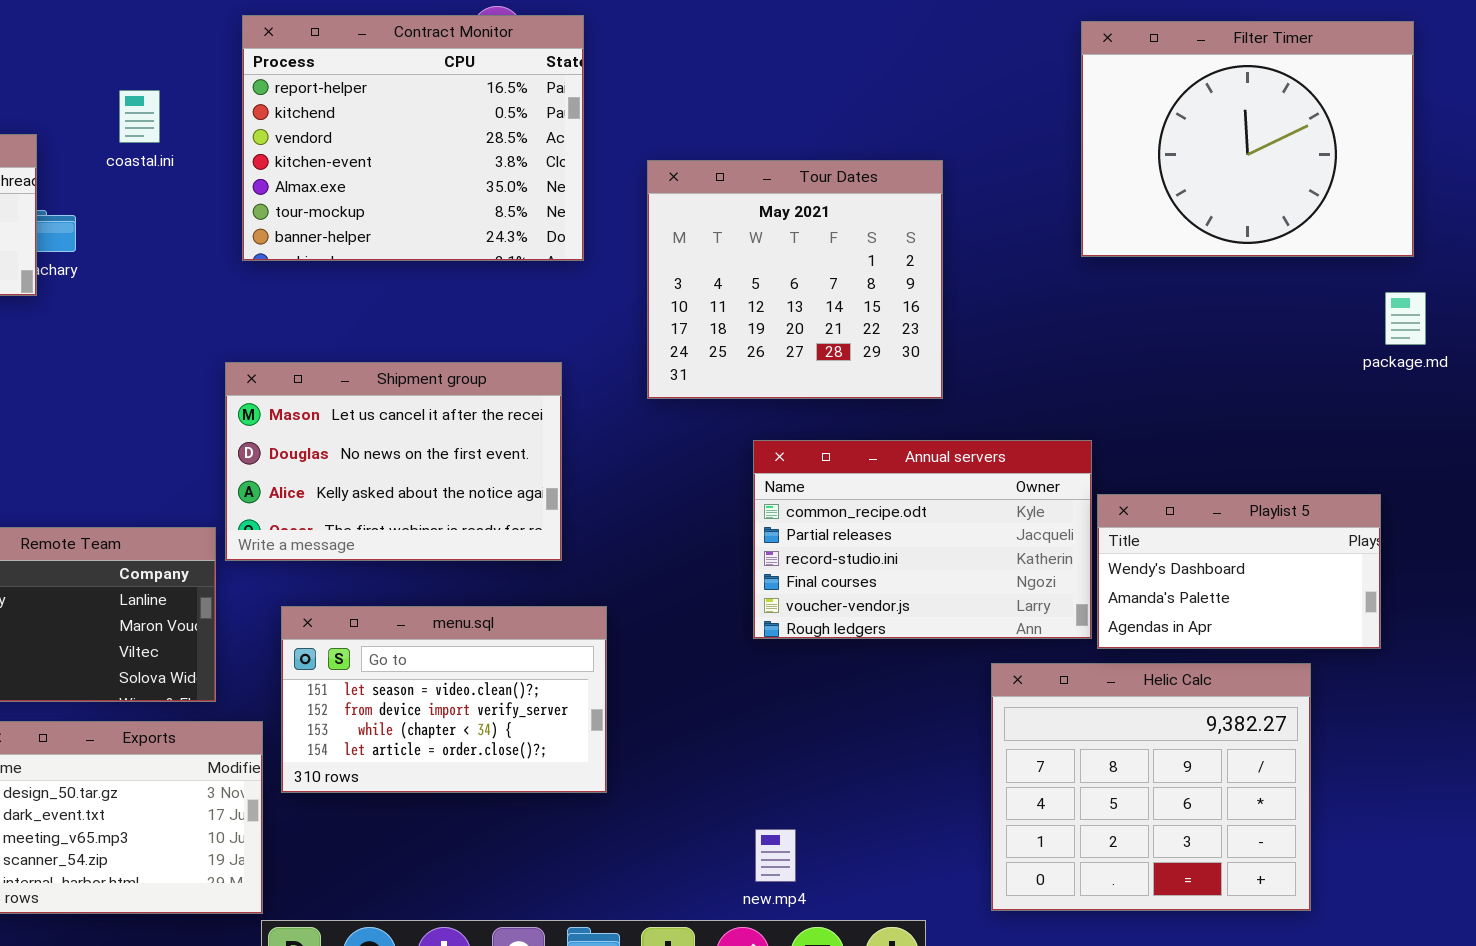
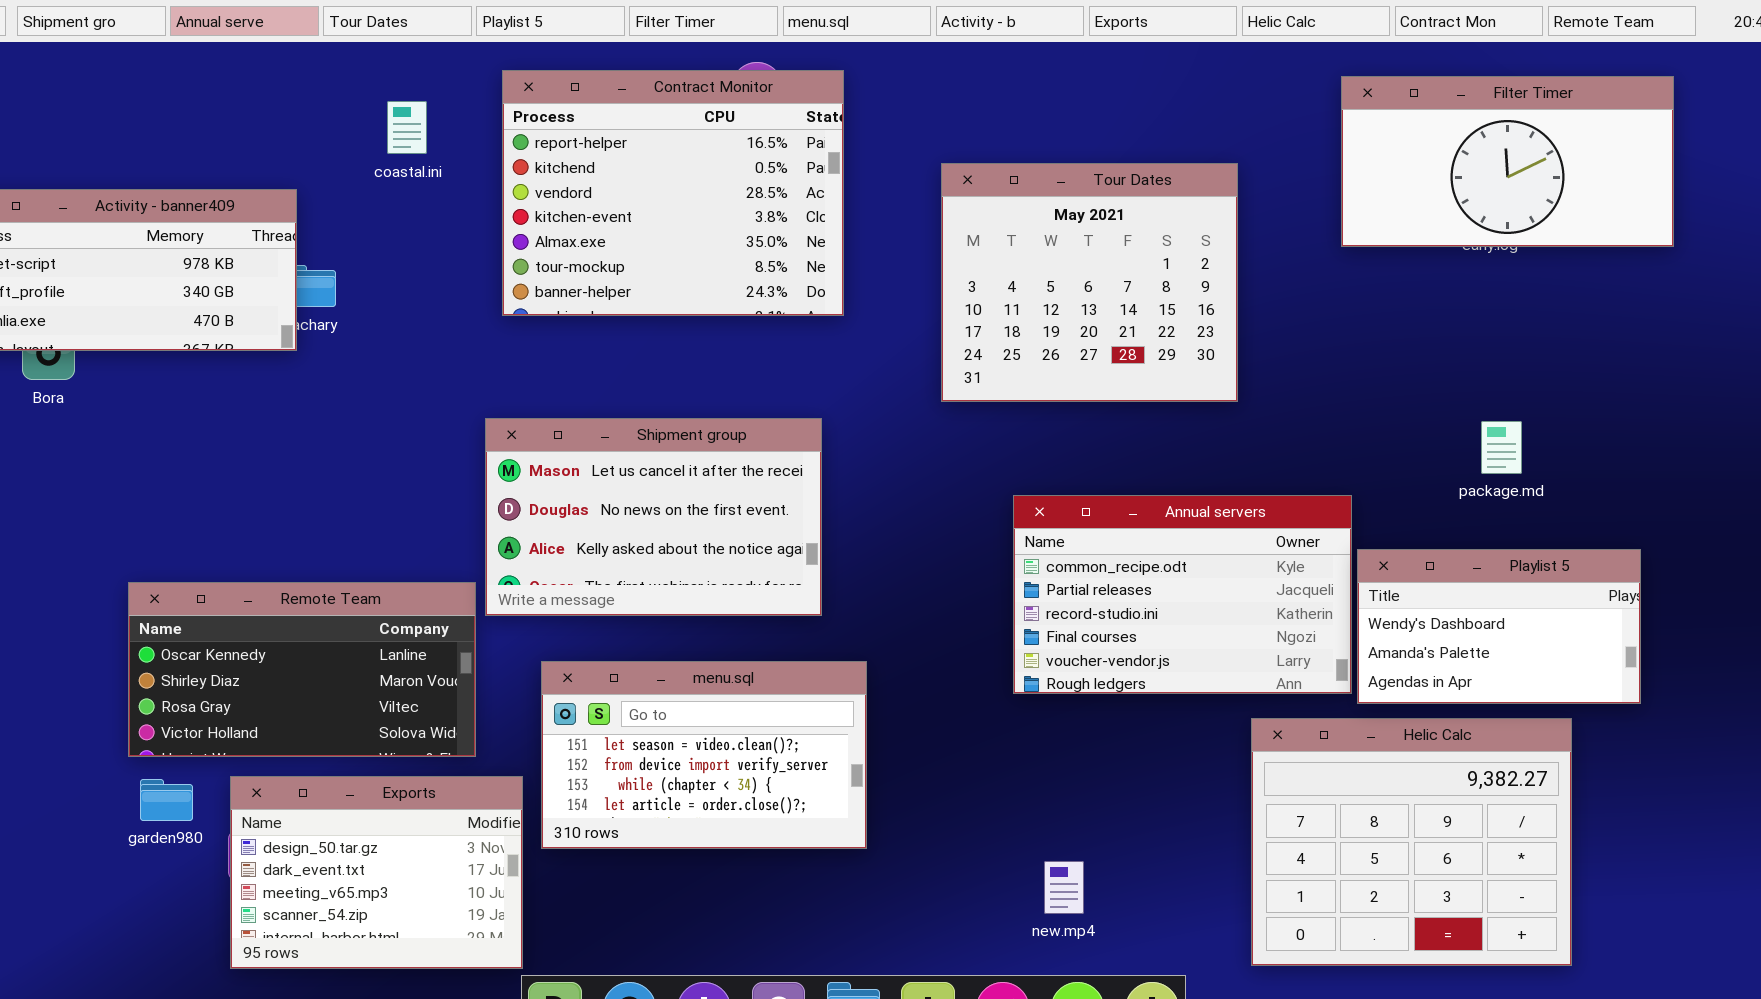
Filter Timer: [1081,21,1414,257] -> [1341,76,1674,247], resized
coastal.ini: [119,90,160,143] -> [387,101,427,154], moved
Tour Dates: [647,160,943,399] -> [941,163,1238,402], moved
package.md: [1385,292,1426,345] -> [1481,421,1522,474], moved
new.mp4: [755,829,796,882] -> [1044,861,1084,914], moved

